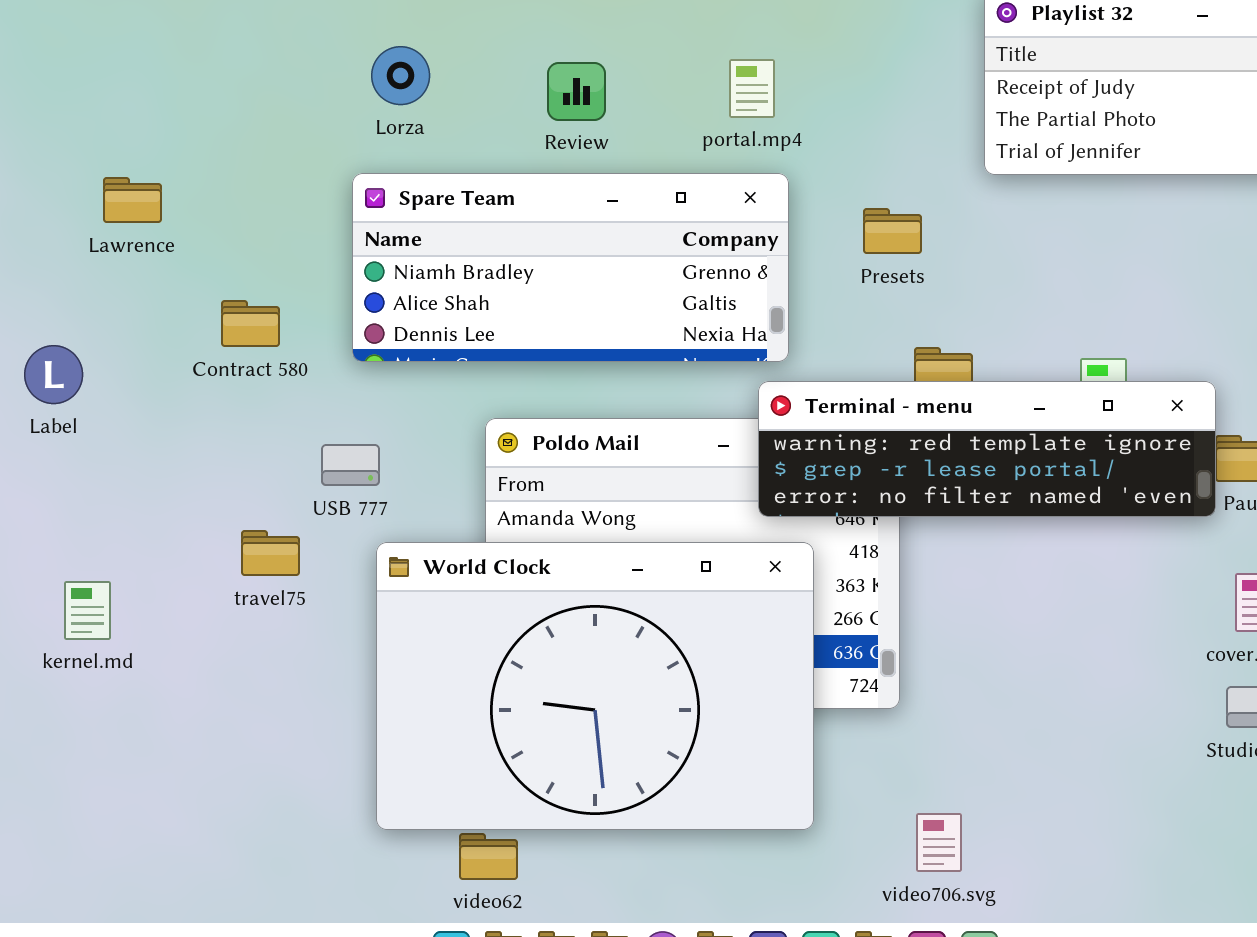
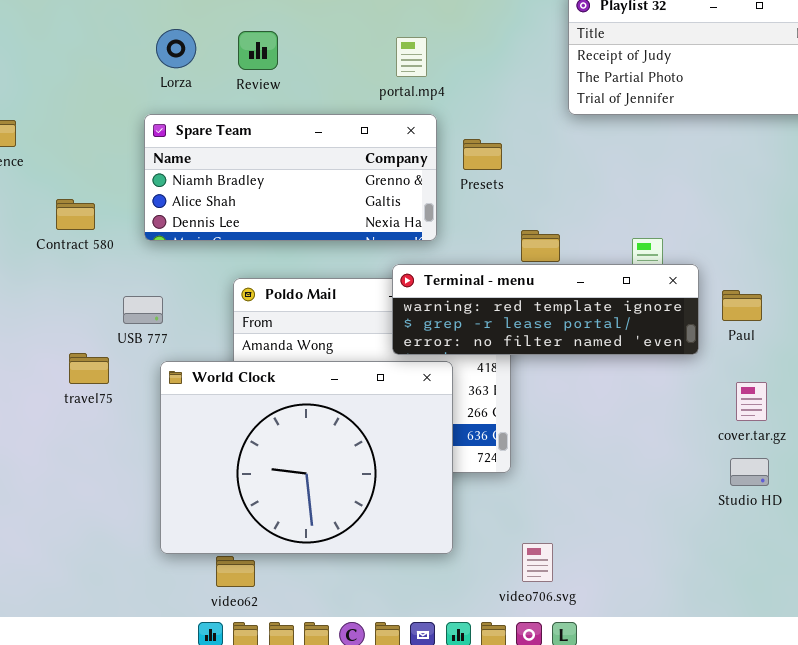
Review: [547,62,606,121] -> [238,31,278,70], moved
Presets: [863,208,922,254] -> [463,139,502,170], moved
Terminal - menu: [758,381,1216,517] -> [392,264,699,355], moved

